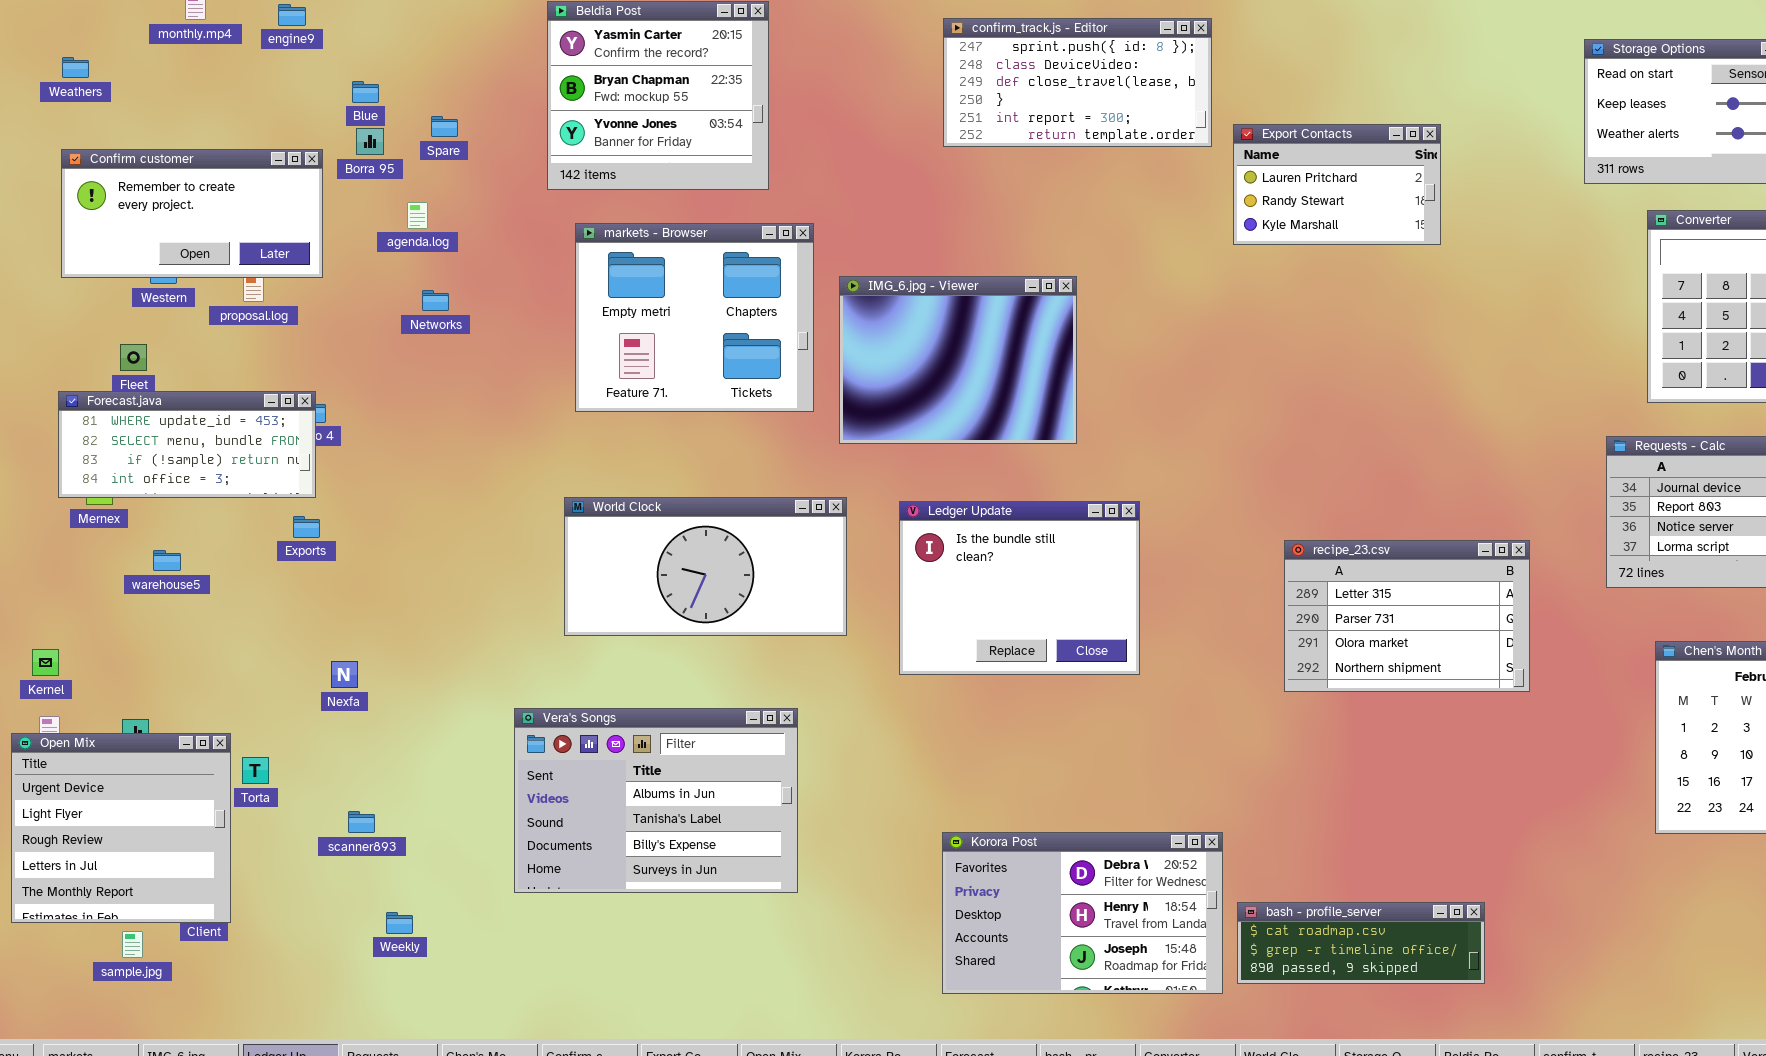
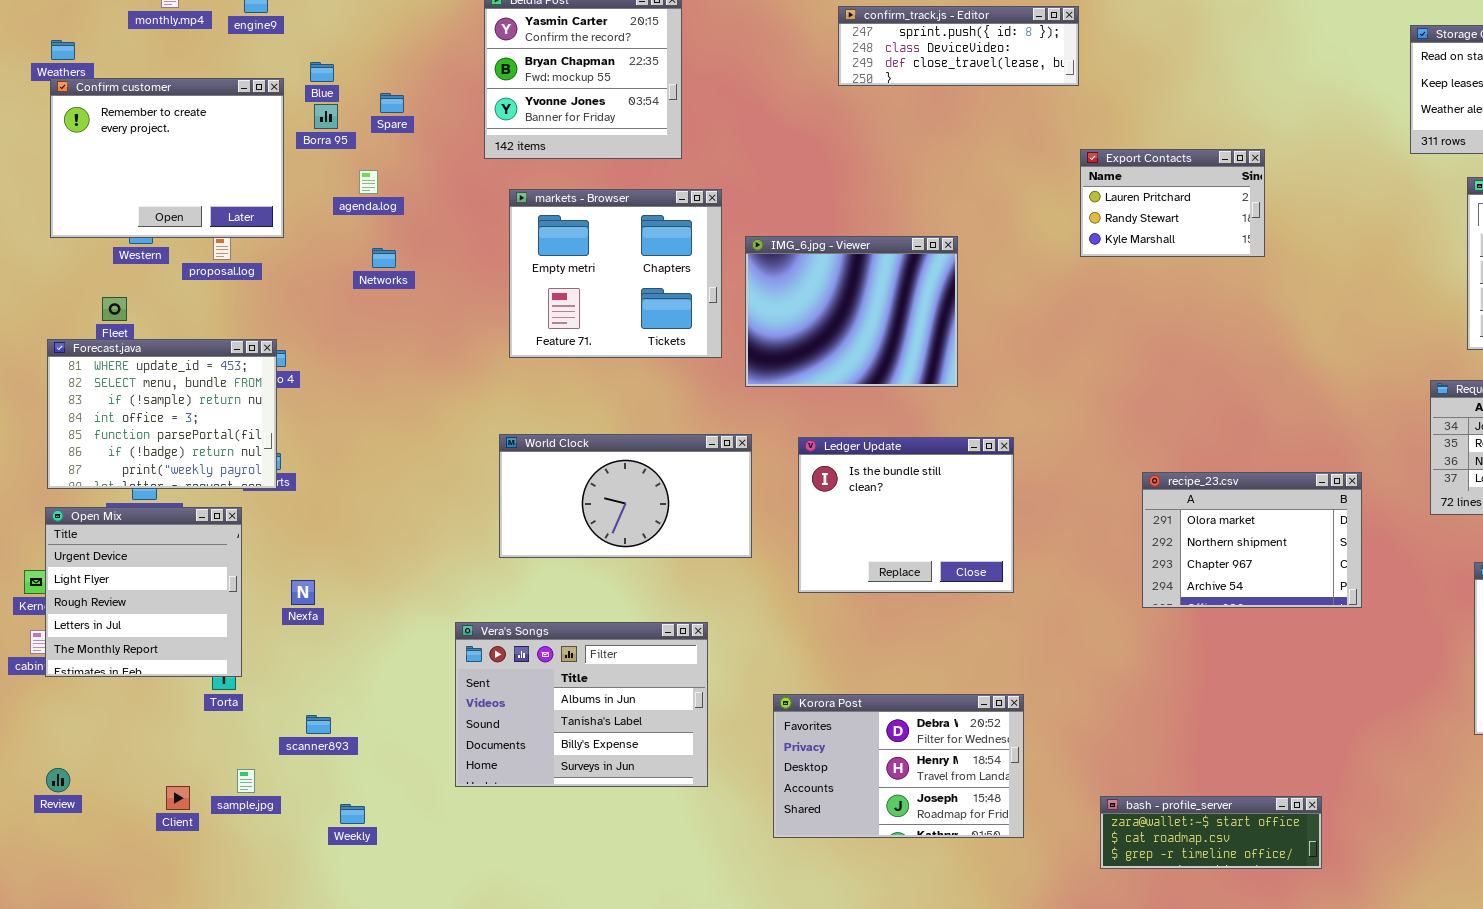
confirm_track.js - Editor: [943,18,1212,147] -> [838,6,1079,86], resized
Export Contacts: [1233,124,1441,245] -> [1080,149,1265,257], moved
Confirm customer: [61,149,323,278] -> [50,78,284,238], resized
Forecast.java: [58,391,316,498] -> [47,339,277,489], resized
recipe_23.csv: [1284,540,1530,692] -> [1142,472,1362,608], scrolled down 2 rows
Open Mix: [11,733,231,923] -> [45,507,242,677], moved
Korora Post: [942,832,1223,994] -> [773,694,1024,838], moved
bash - profile_server: [1237,902,1485,984] -> [1100,796,1322,869], scrolled up 1 row
sample.jpg: [122,931,143,958] -> [237,769,255,793], moved

